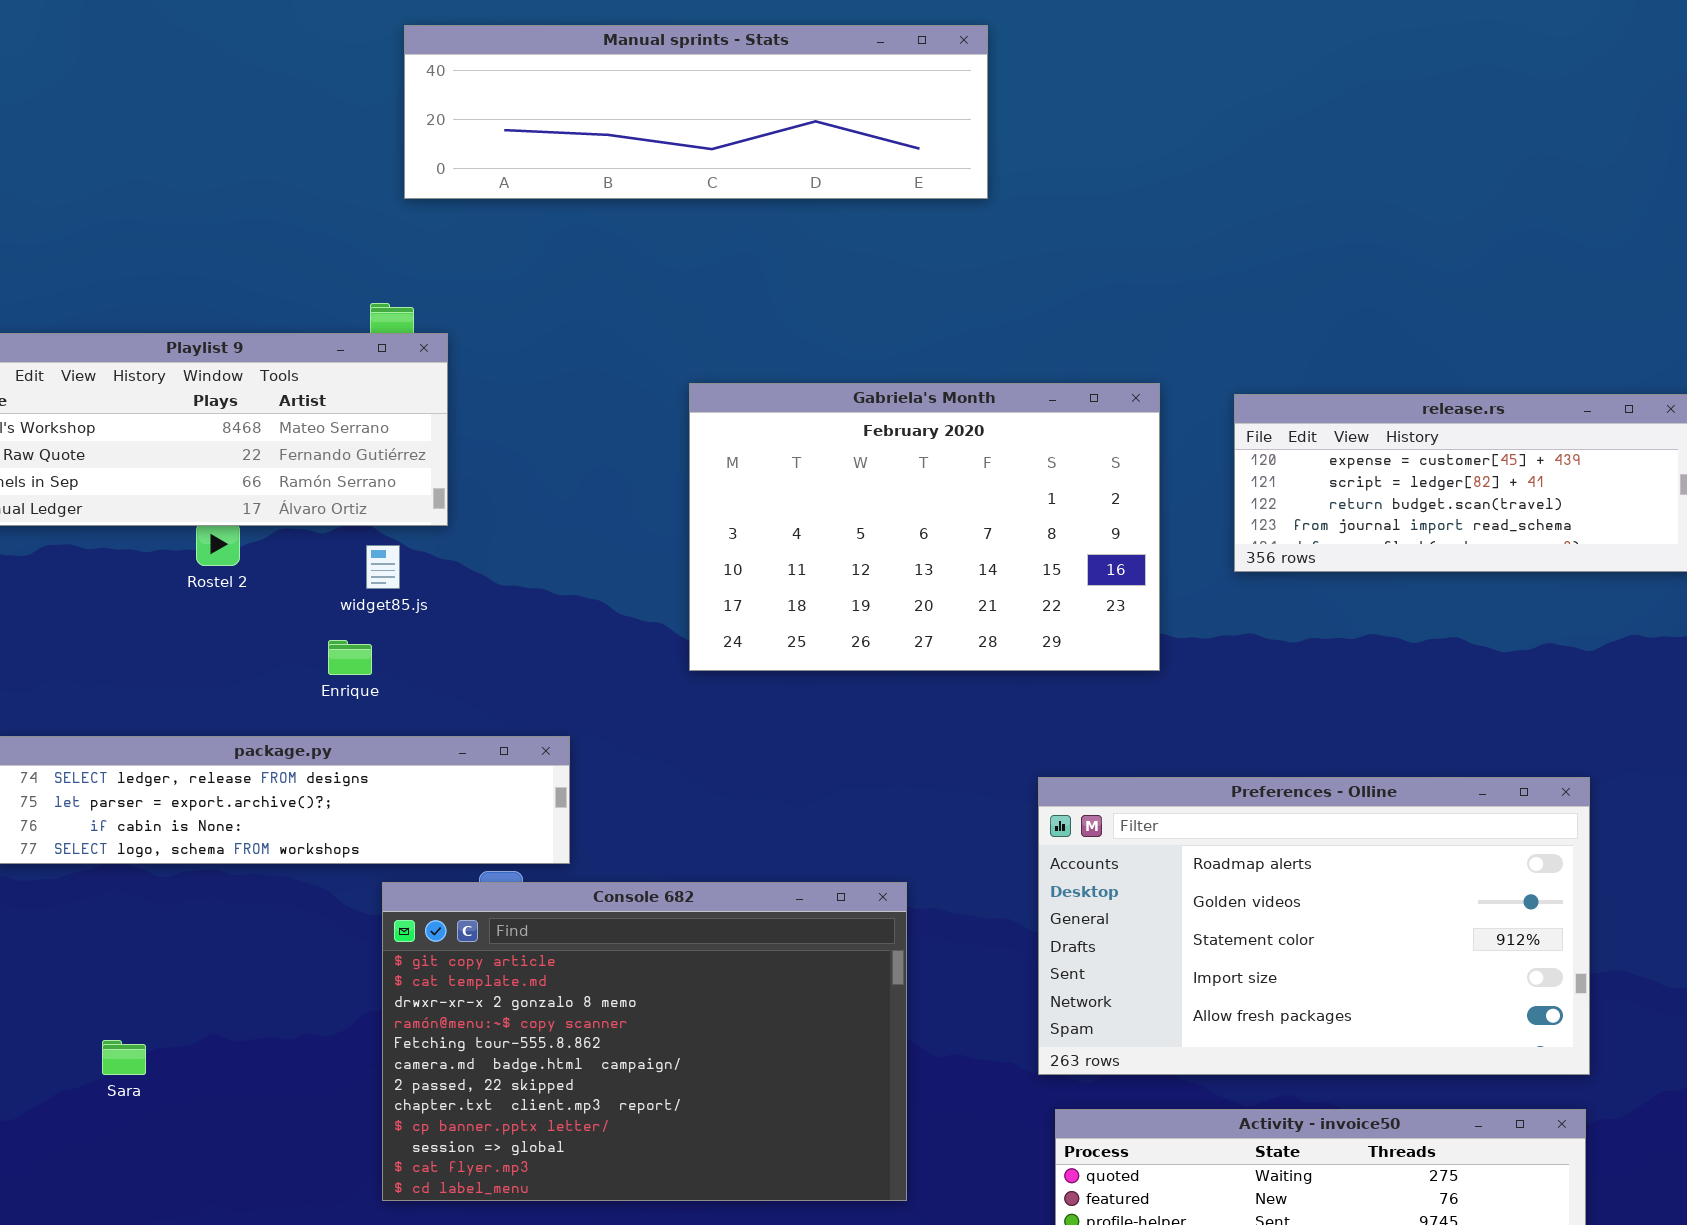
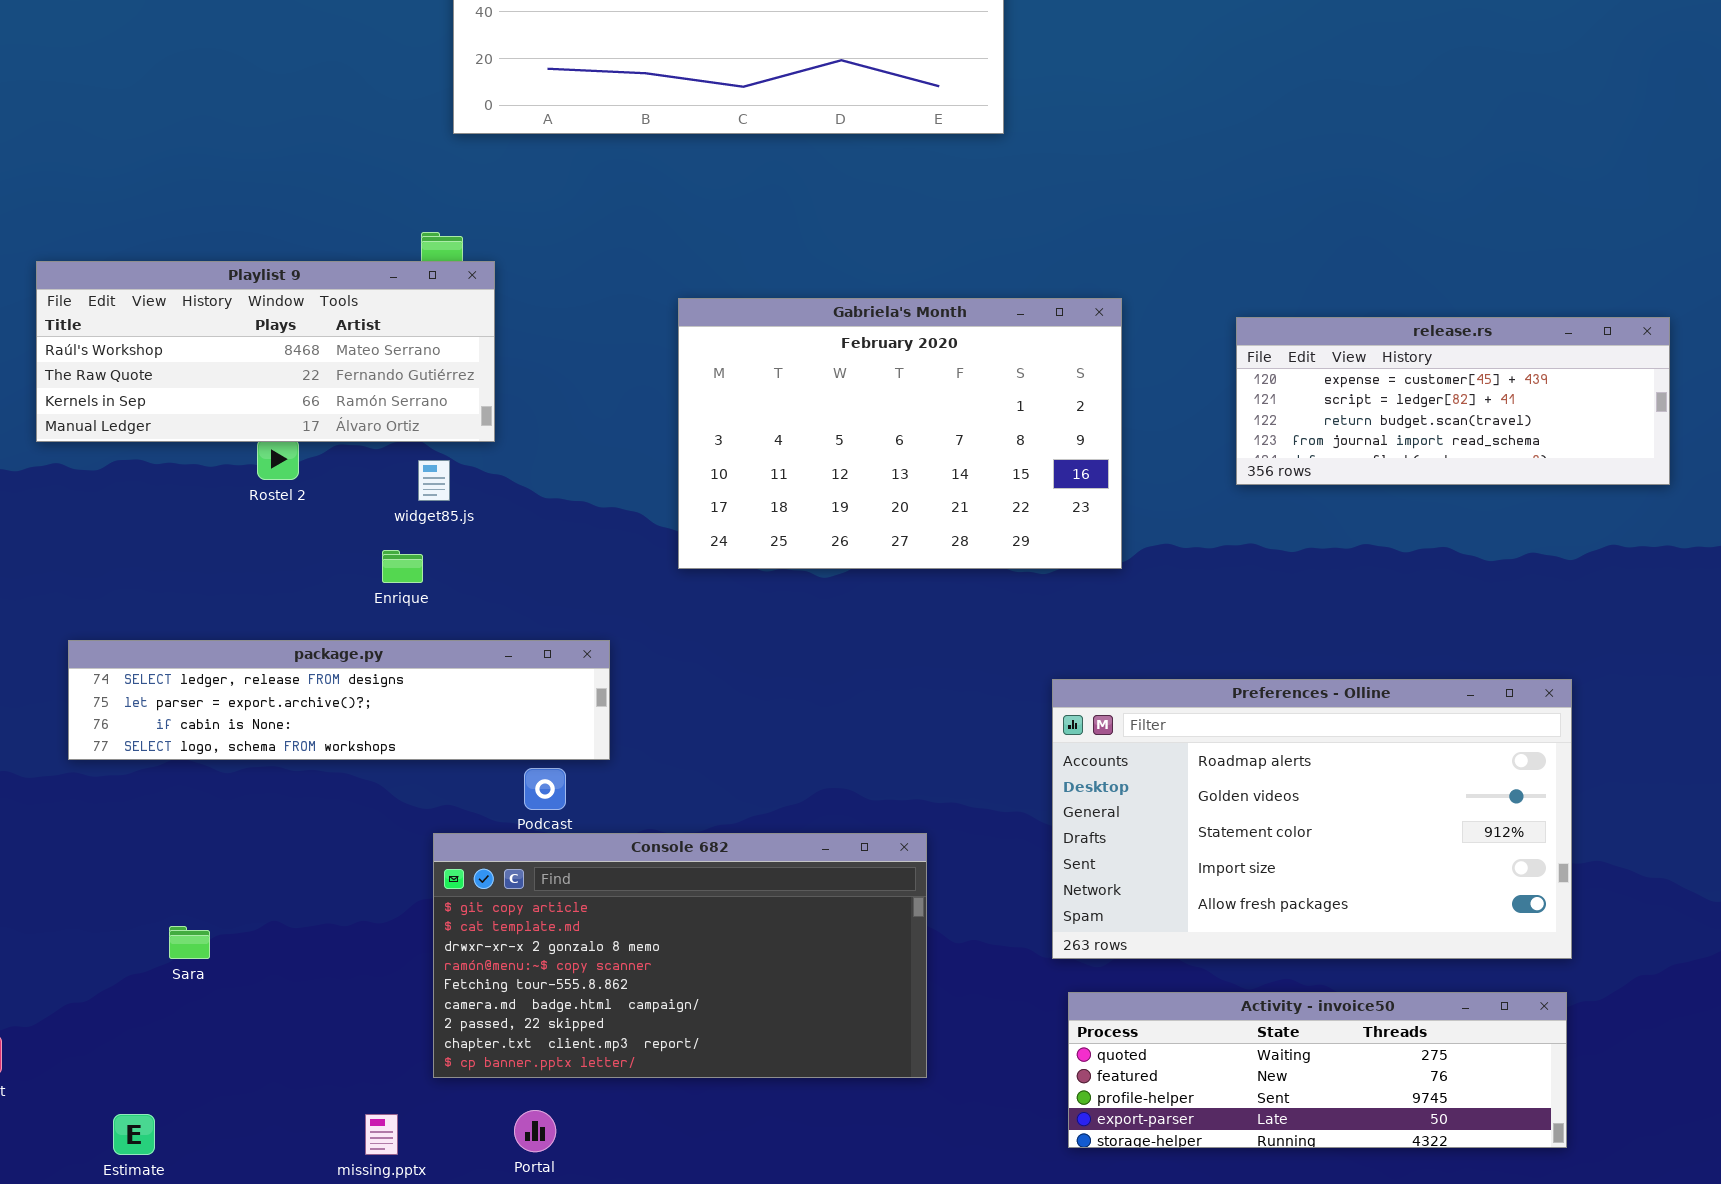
Gabriela's Month: [689,383,1160,671] -> [678,298,1122,569], moved
Console 682: [382,882,907,1201] -> [433,833,927,1078], resized

